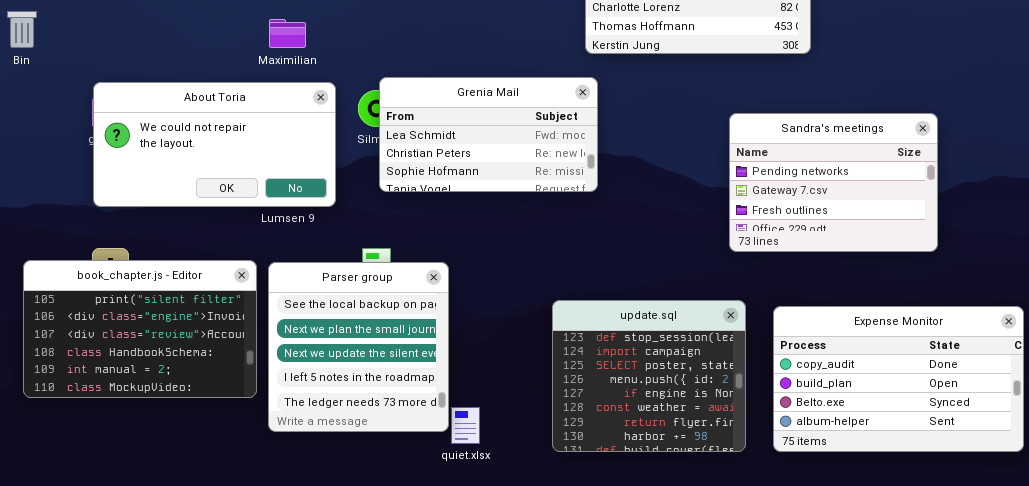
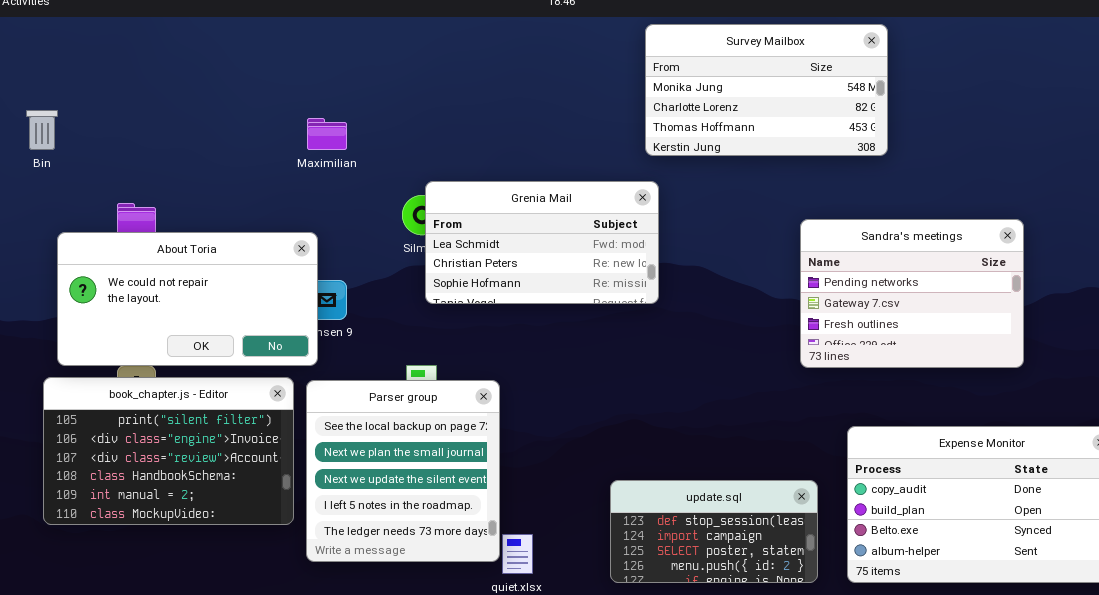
About Toria: [93,82,336,207] -> [57,232,318,366], moved
update.sql: [552,300,746,452] -> [610,480,818,583], resized

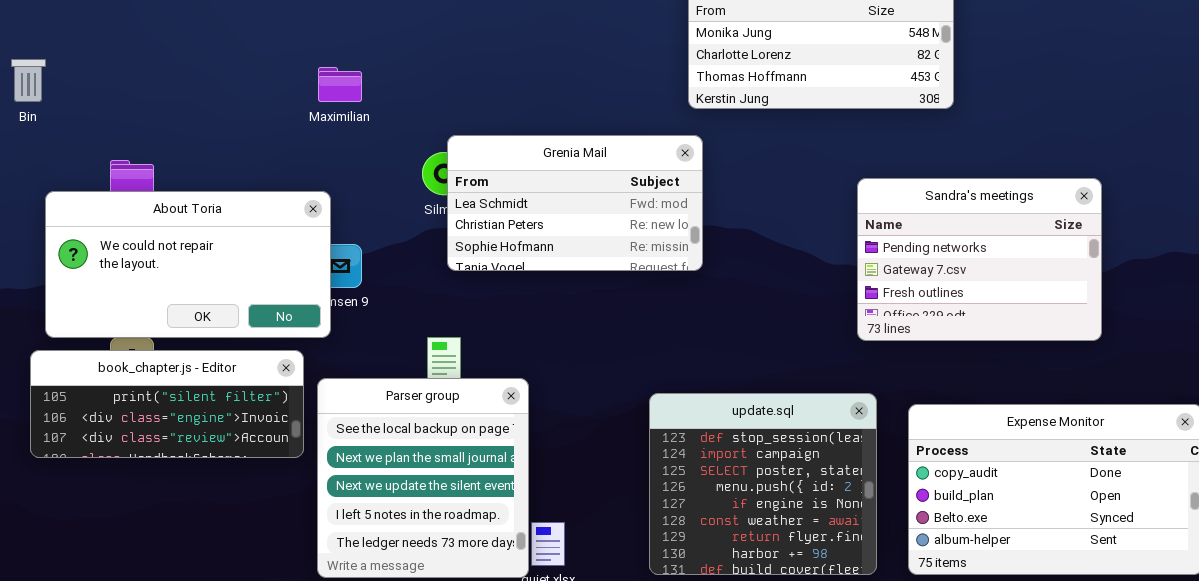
book_chapter.js - Editor: [43,377,294,525] -> [30,350,304,458], resized
Parser group: [306,380,500,562] -> [317,378,529,578], moved
update.sql: [610,480,818,583] -> [649,393,877,575], resized

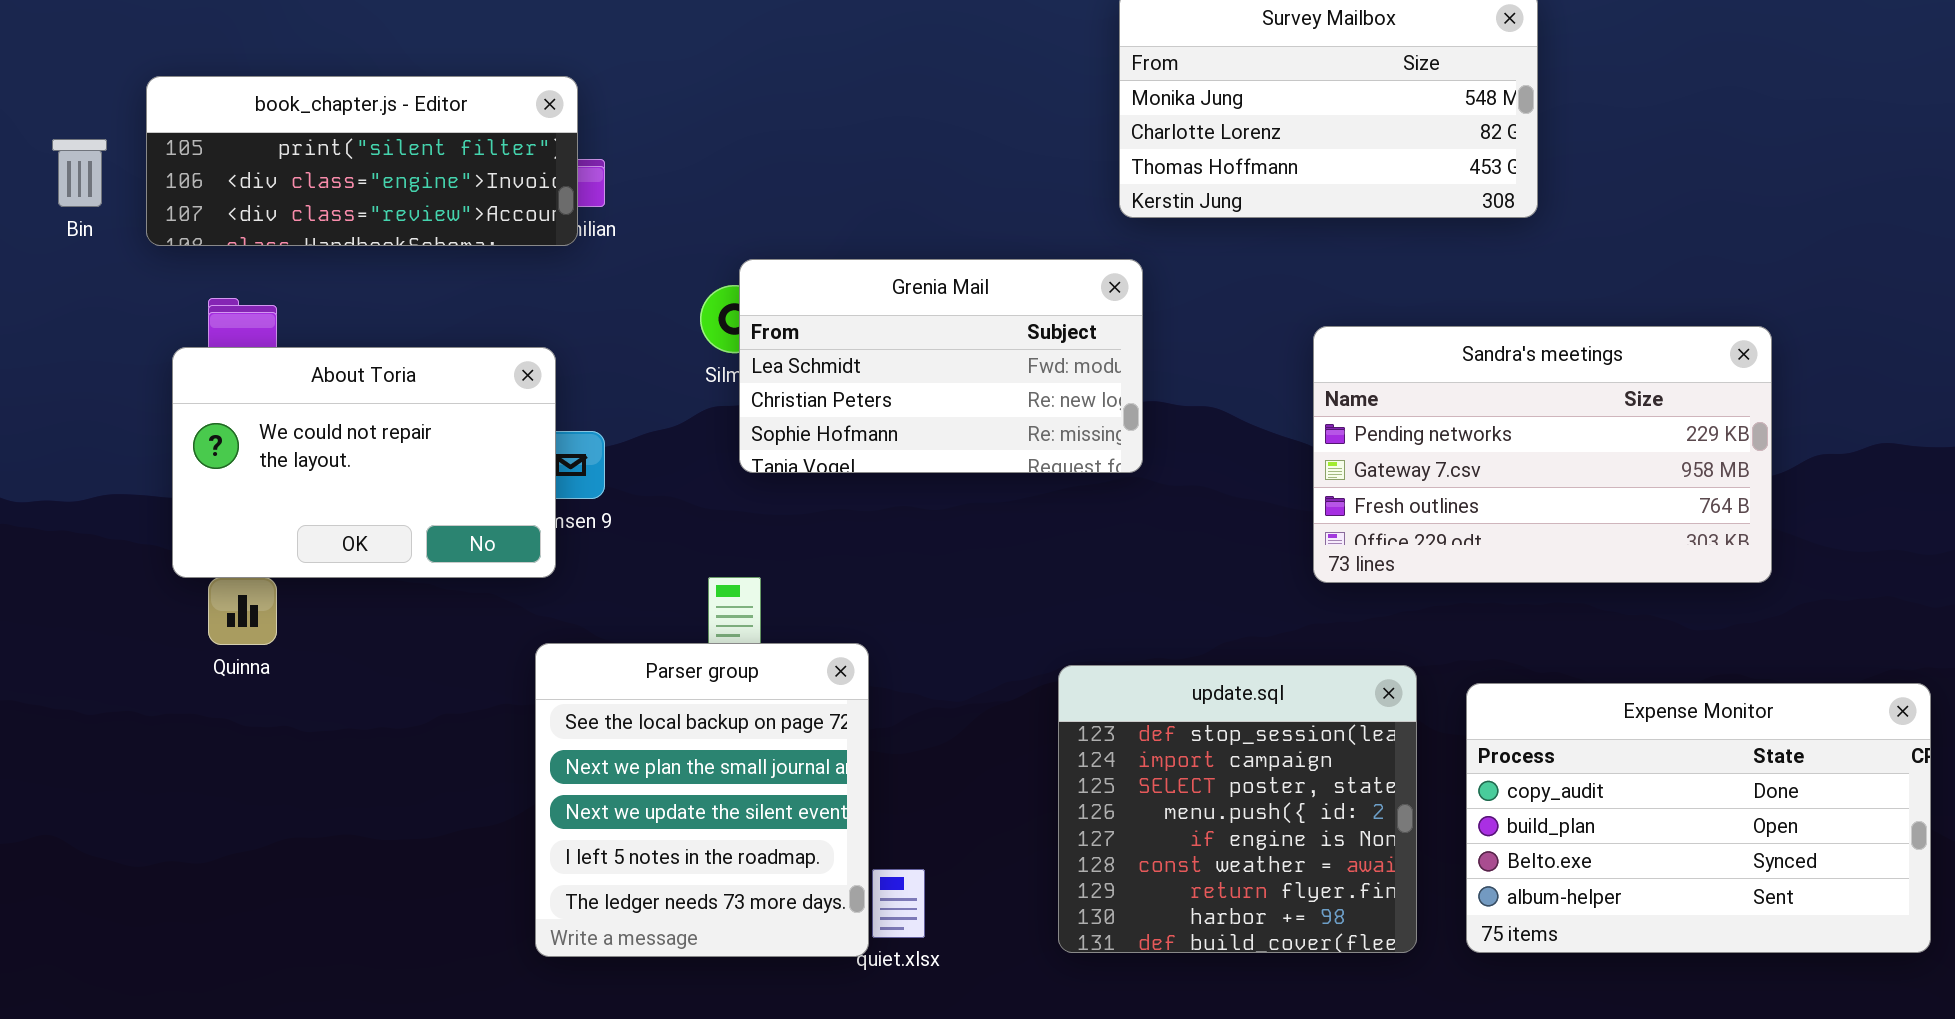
Sandra's meetings: [857,178,1102,341] -> [1313,326,1772,583], resized
About Toria: [45,191,331,338] -> [172,347,556,578], resized
book_chapter.js - Editor: [30,350,304,458] -> [146,76,578,246], moved

